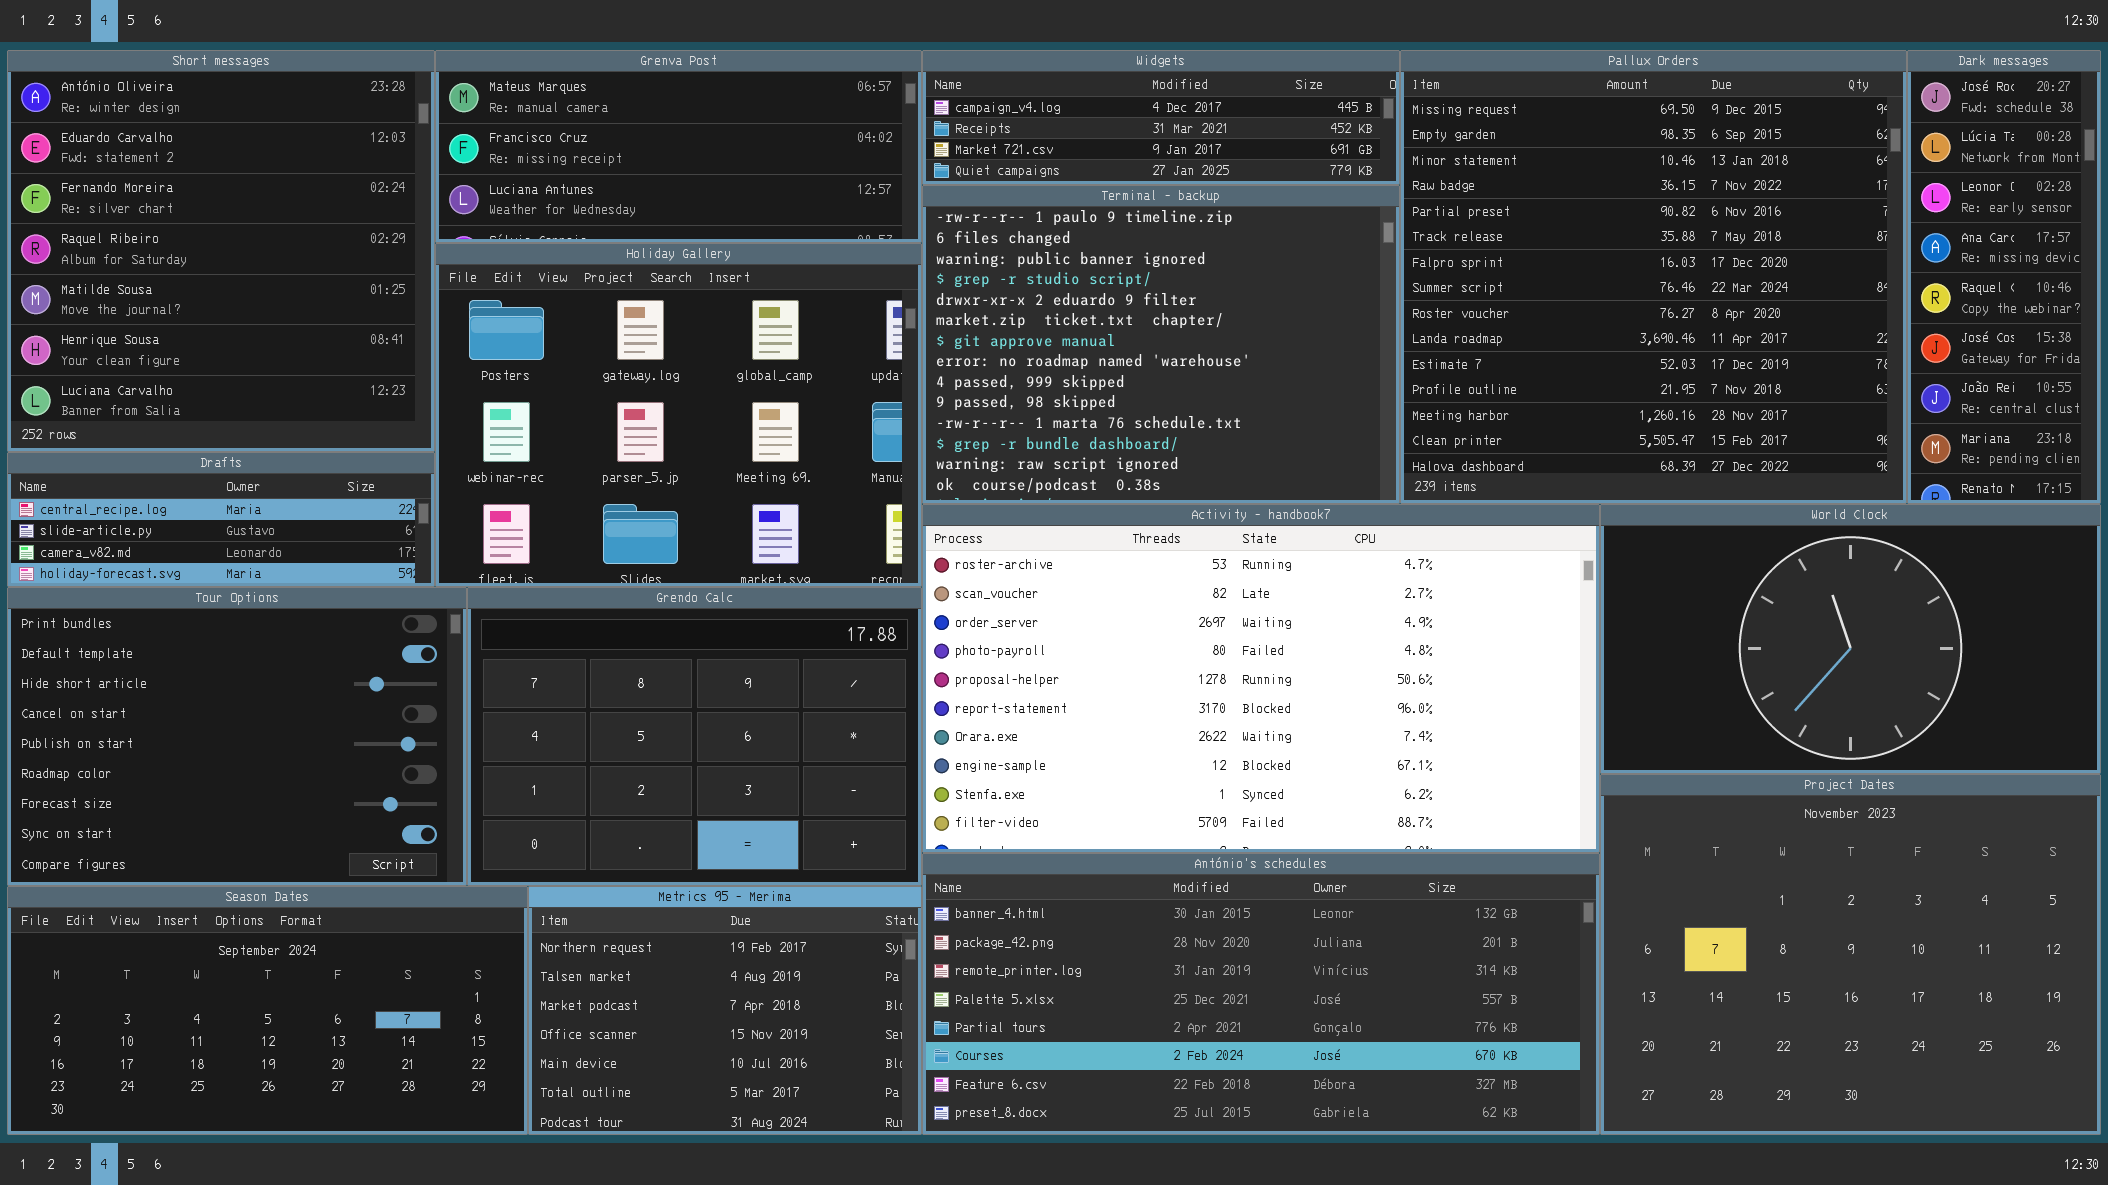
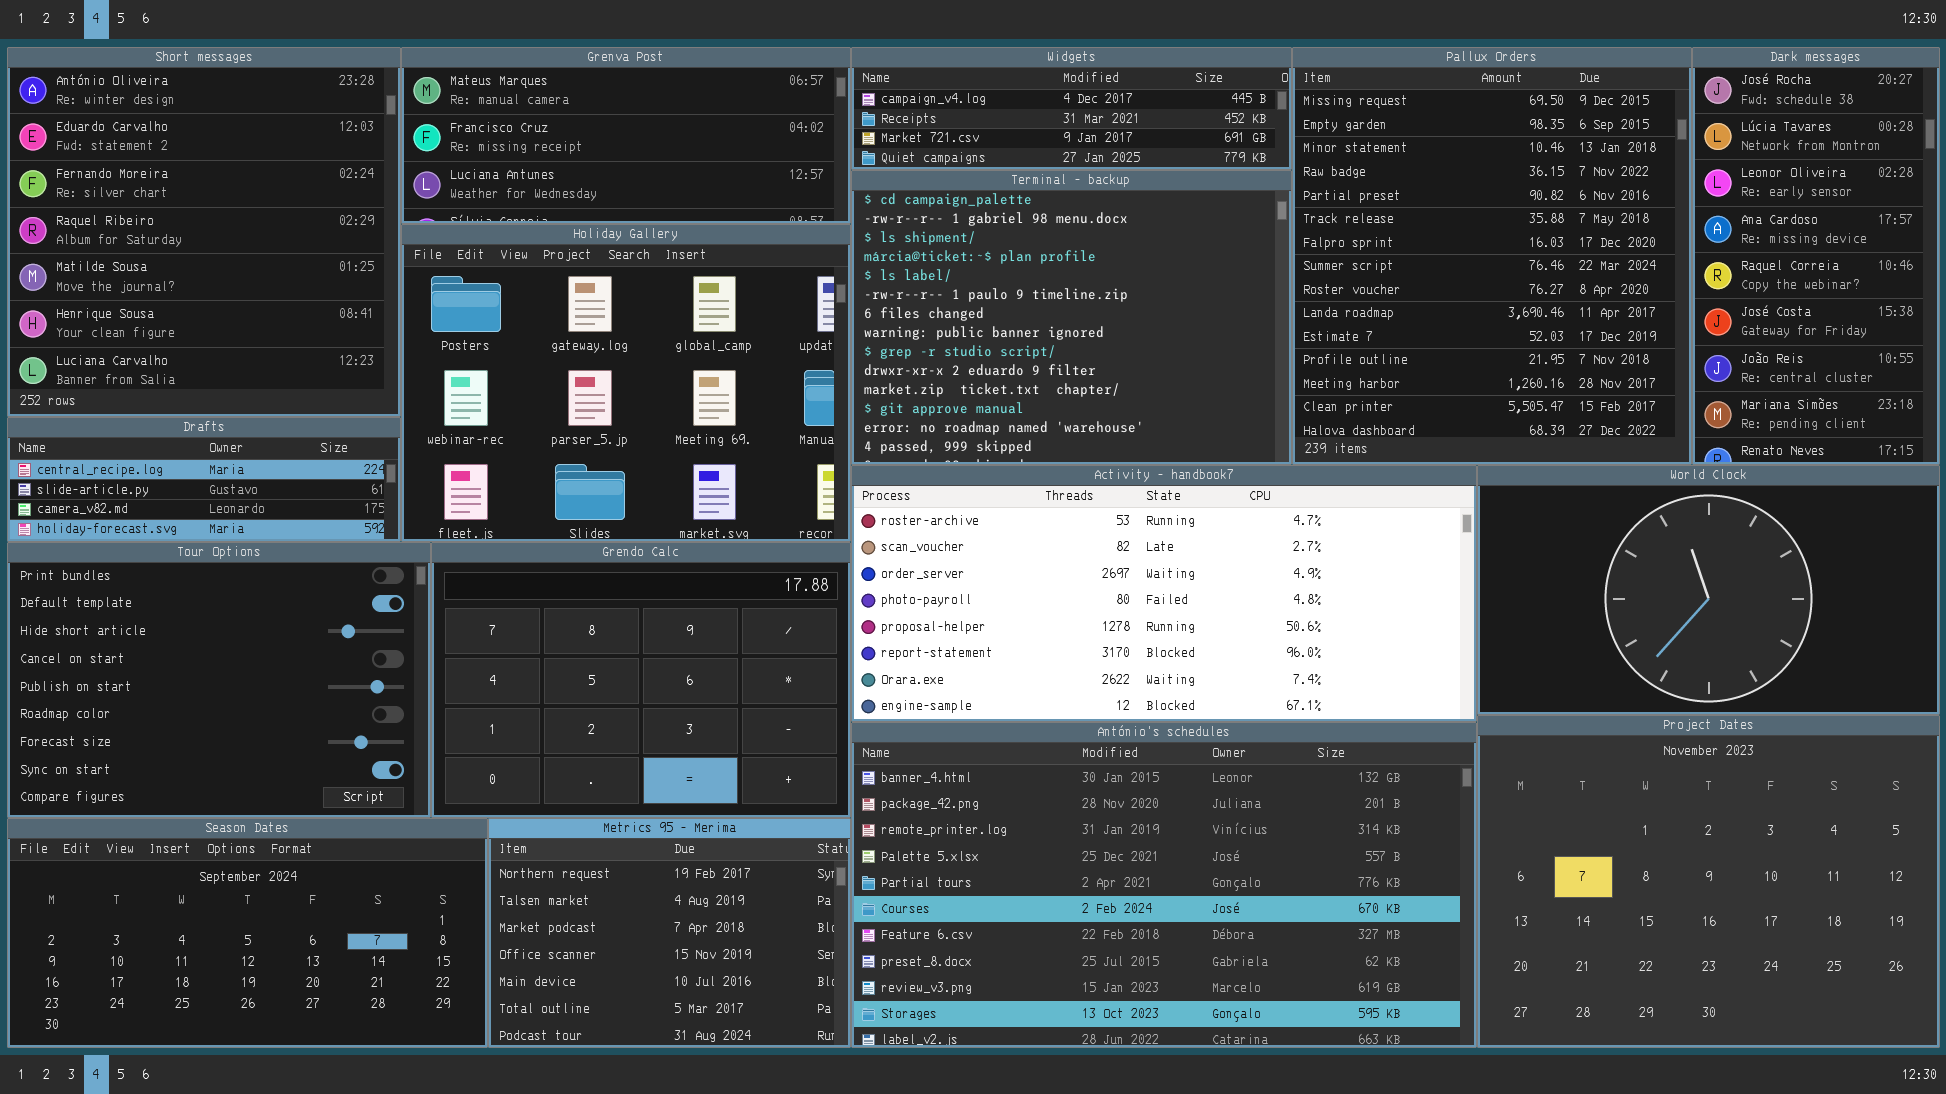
Pallux Orders: [1400,50,1907,504] -> [1292,47,1692,465], resized
Dark messages: [1907,50,2101,504] -> [1692,47,1940,465], resized
Terminal - backup: [922,185,1400,504] -> [851,170,1292,465], scrolled up 5 rows
Activity - handbook7: [922,504,1600,853] -> [851,465,1477,722], resized
António's schedules: [922,853,1600,1135] -> [851,722,1477,1048], resized

